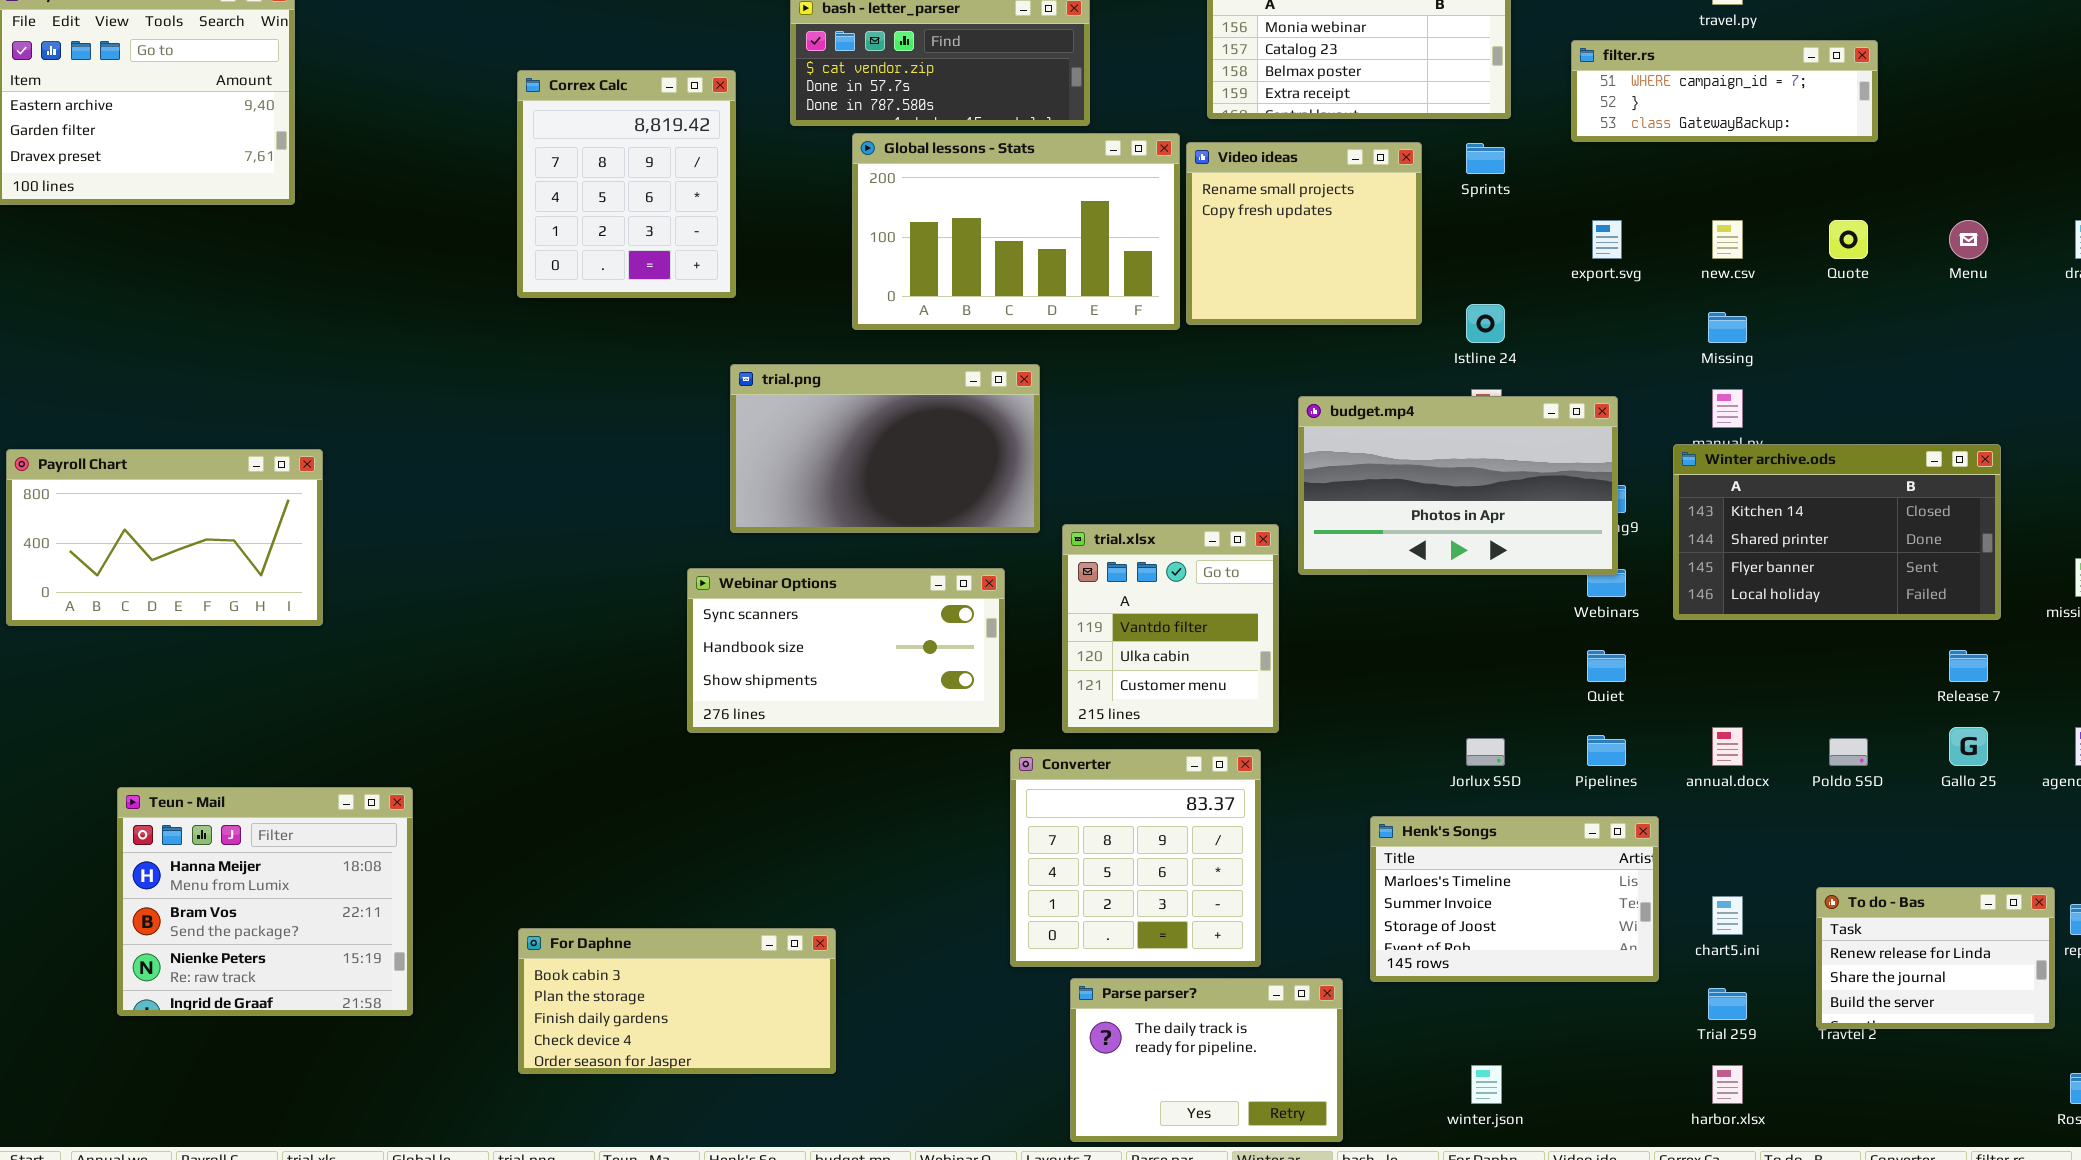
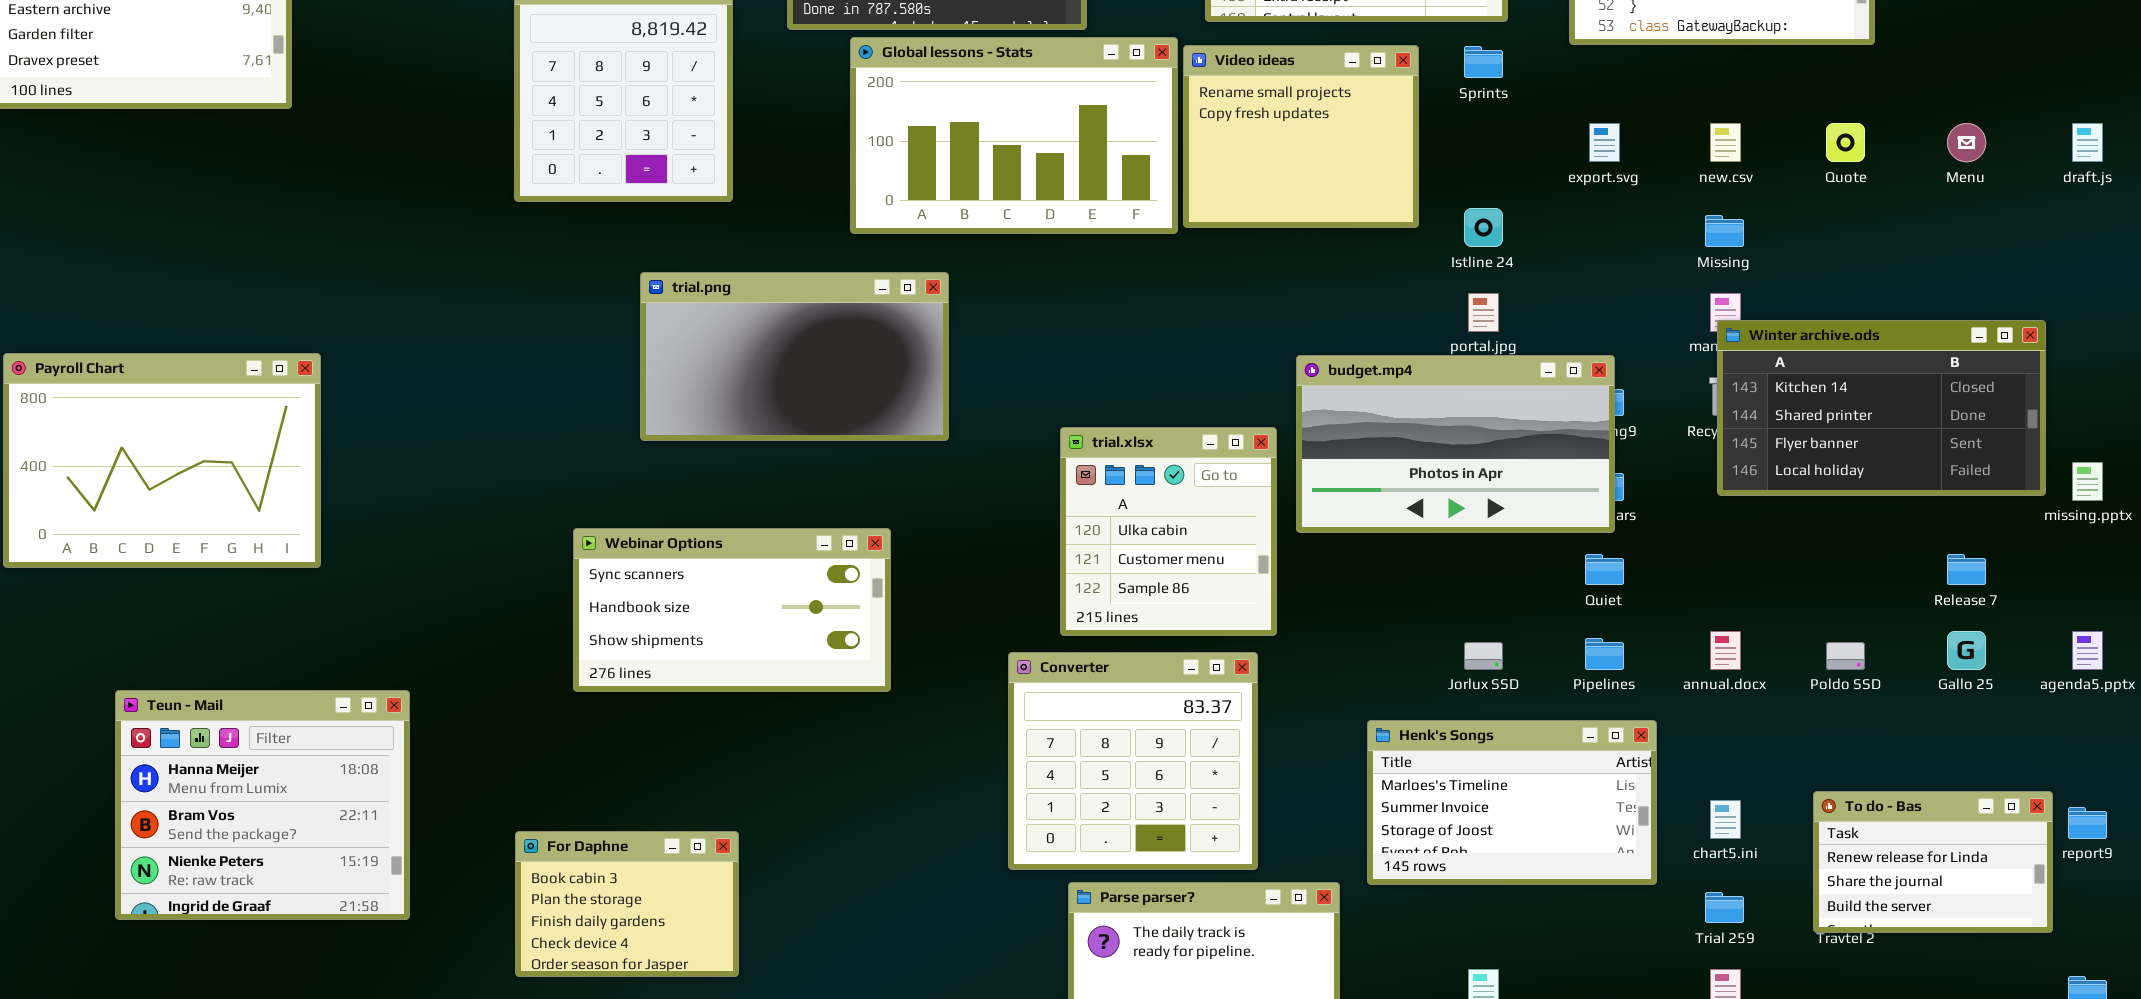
trial.png: [730,364,1040,533] -> [640,272,949,441], moved
budget.mp4: [1298,396,1618,575] -> [1296,355,1615,533], moved
Winter archive.ods: [1673,444,2001,620] -> [1717,320,2046,496], moved
Payroll Chart: [6,449,323,626] -> [3,353,321,568], resized
trial.xlsx: [1062,524,1279,733] -> [1060,427,1277,636], scrolled down 1 row
Webinar Options: [687,568,1005,733] -> [573,528,891,692], moved
For Daphne: [518,928,836,1074] -> [515,831,739,977], resized

